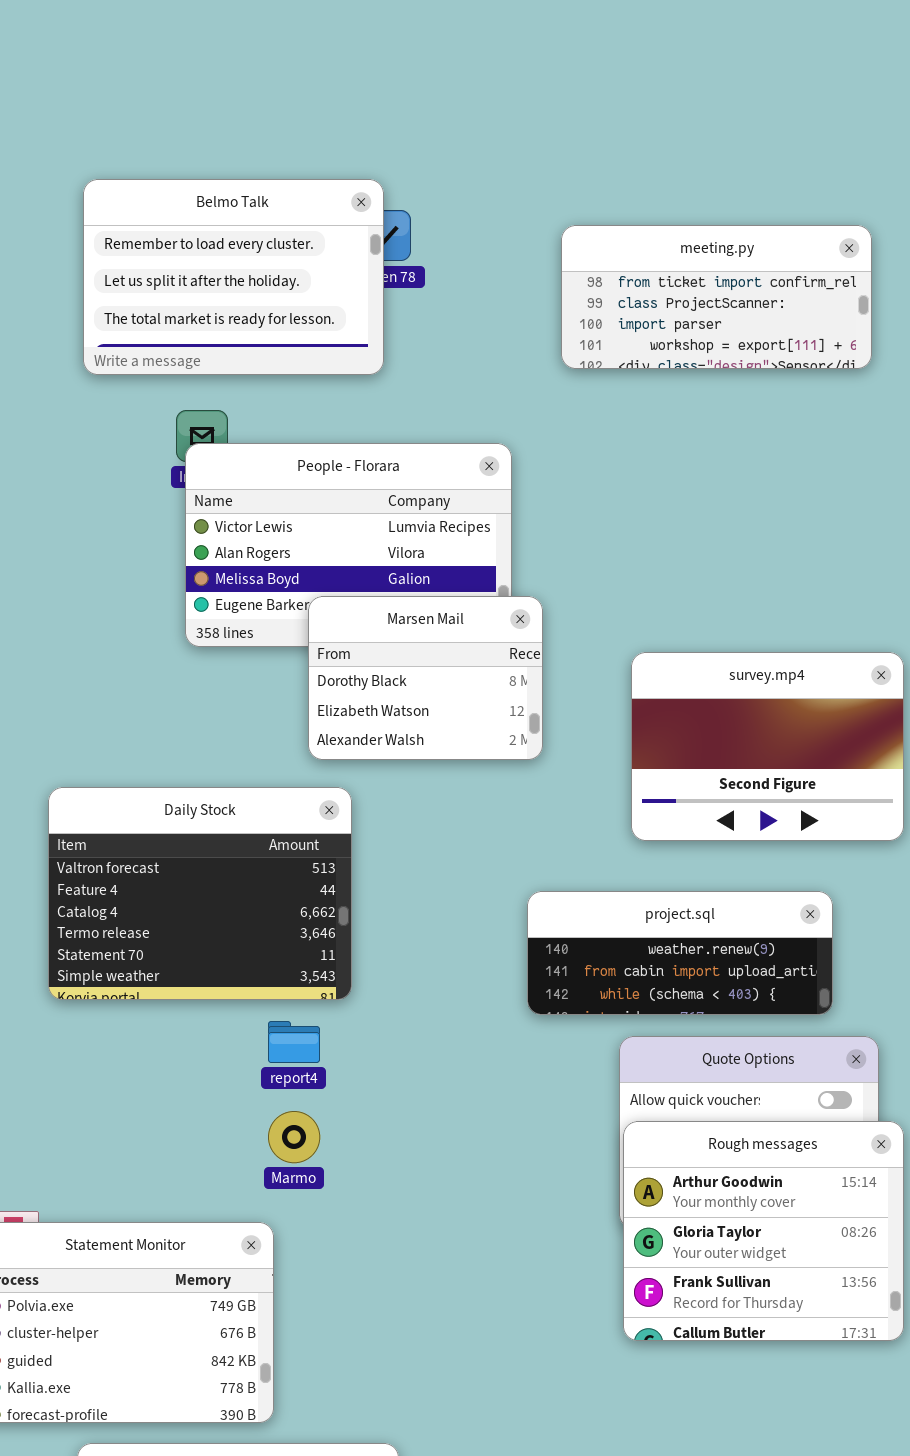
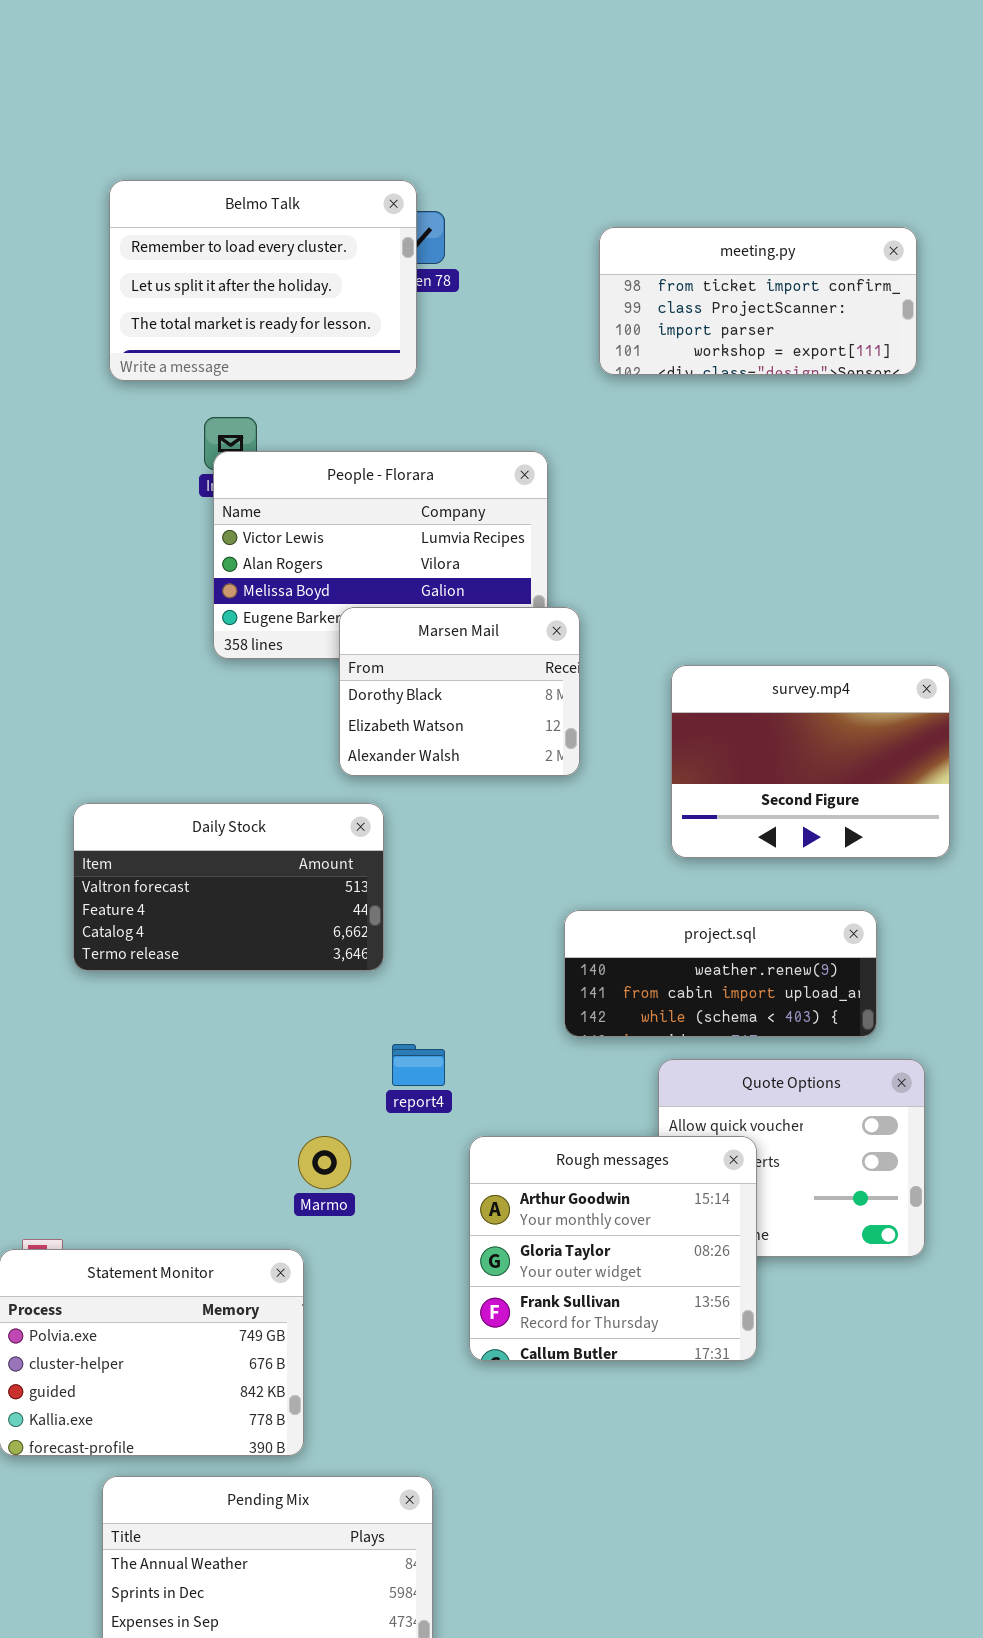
Daily Stock: [48,787,352,1000] -> [73,803,384,971], resized
report4: [268,1021,320,1063] -> [392,1044,445,1086], moved
Rough messages: [623,1121,904,1341] -> [469,1136,757,1361], moved

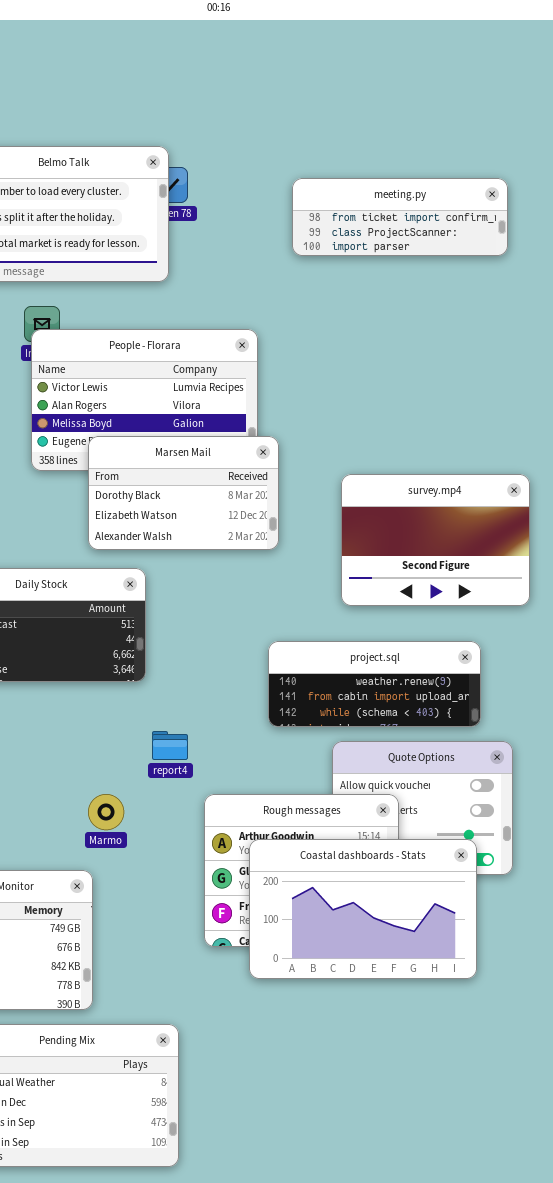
meeting.py: [599,227,917,375] -> [292,178,508,256], resized
Marsen Mail: [339,607,580,776] -> [88,436,279,550], resized
Coastal dashboards - Stats: none -> [249,839,477,979], opened

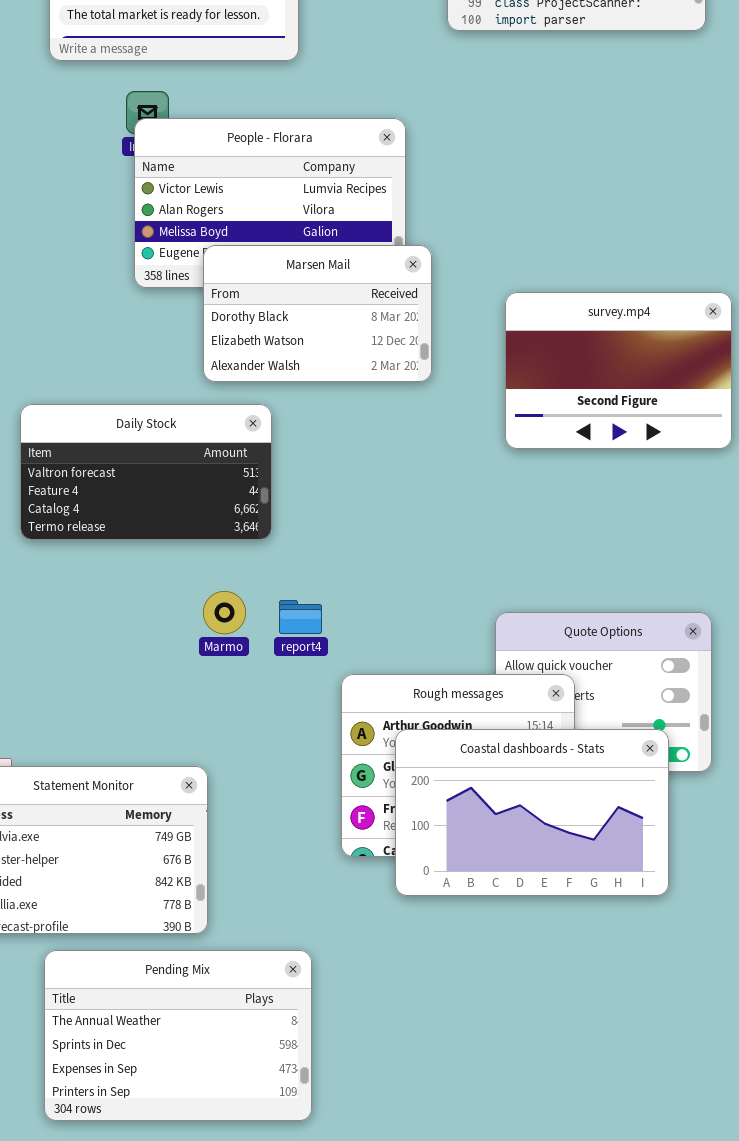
project.sql: [268,641,481,727] -> none, closed
Marmo: [88,794,124,830] -> [203,591,246,634], moved

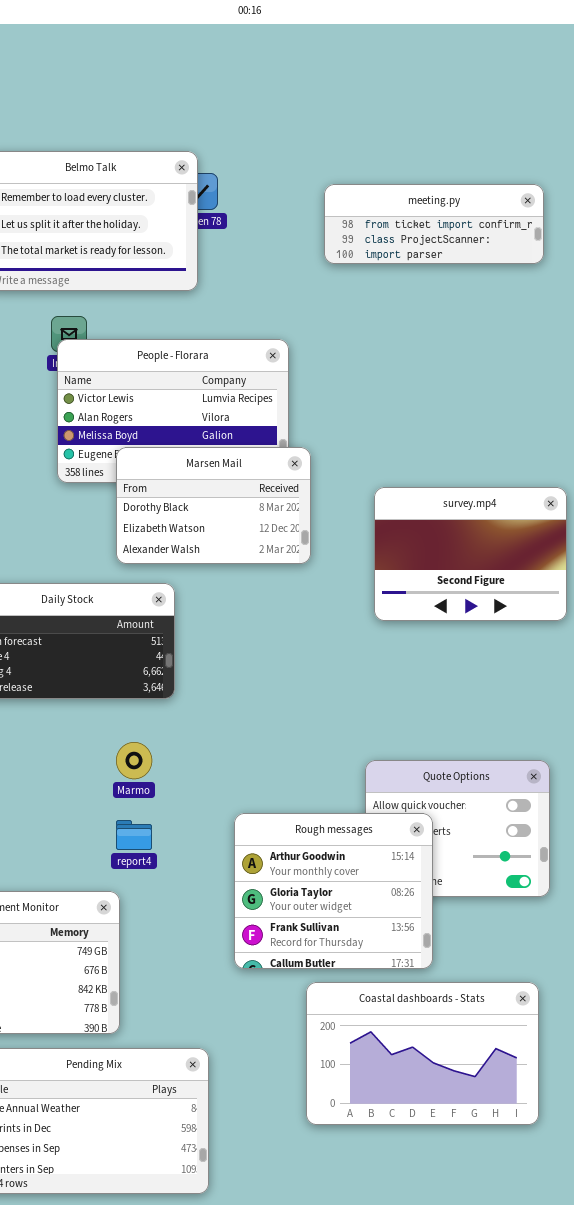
report4: [279,600,322,634] -> [116,820,152,850], moved
Coastal dashboards - Stats: [395,729,669,896] -> [306,982,539,1125], moved

